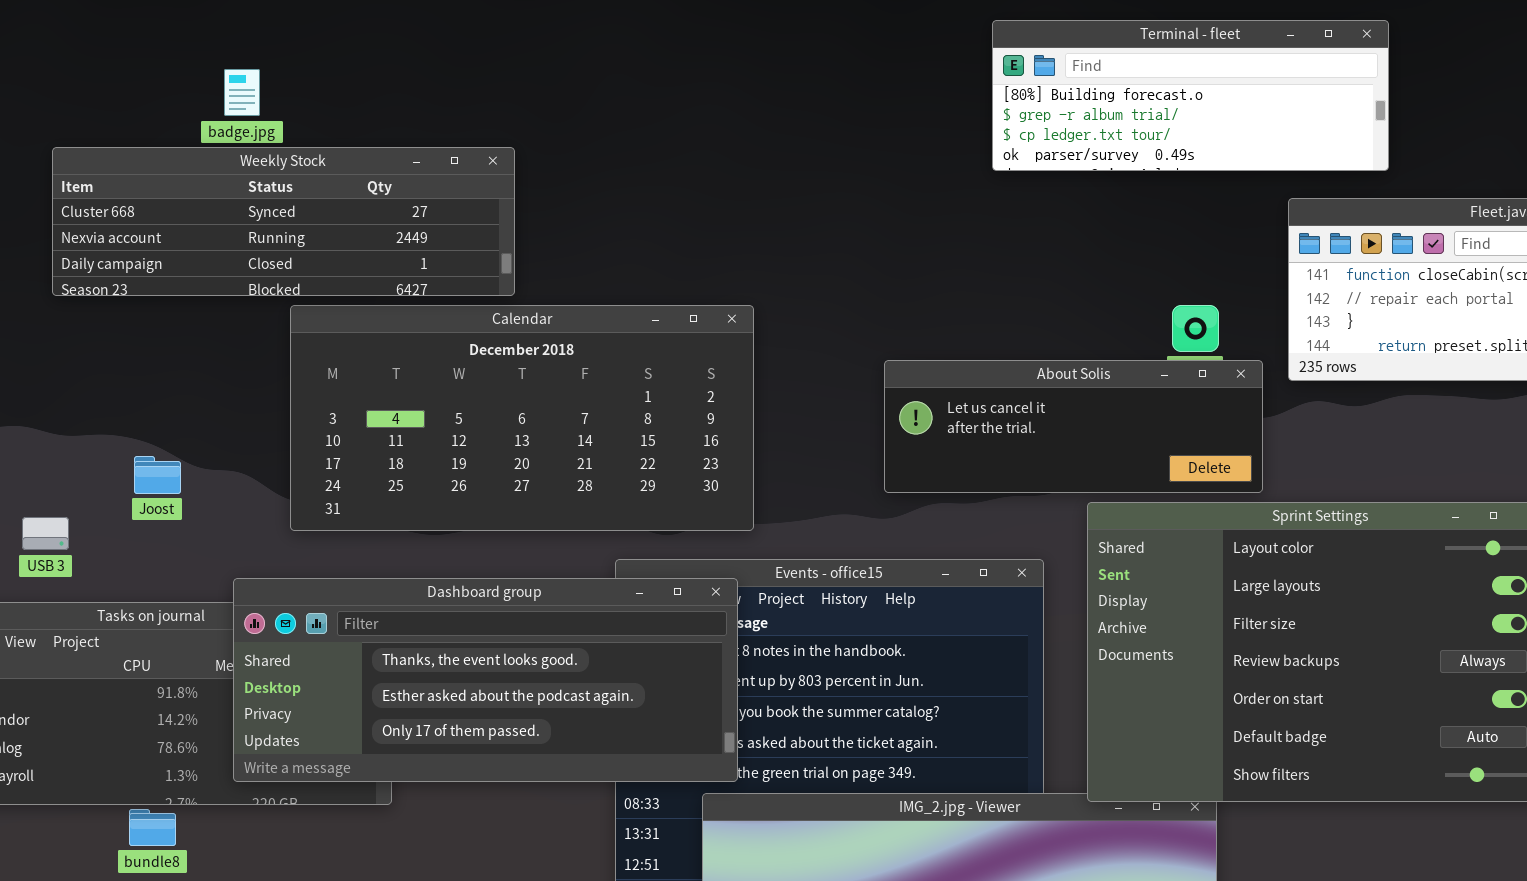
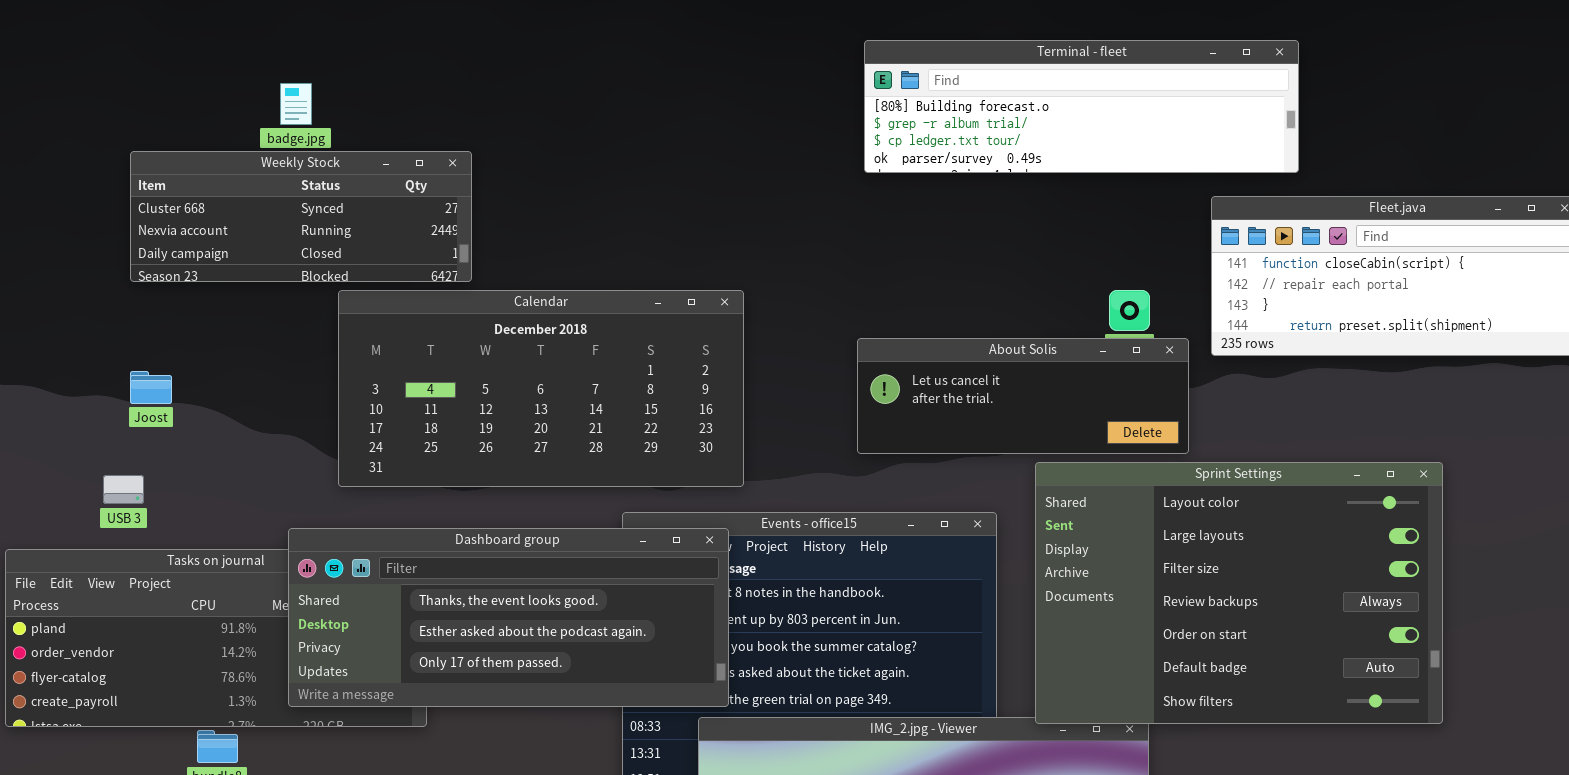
Terminal - fleet: [992,20,1389,171] -> [864,40,1299,173], resized
Weekly Stock: [52,147,515,296] -> [130,151,472,282], resized
Joost: [134,456,181,494] -> [130,371,172,404], moved

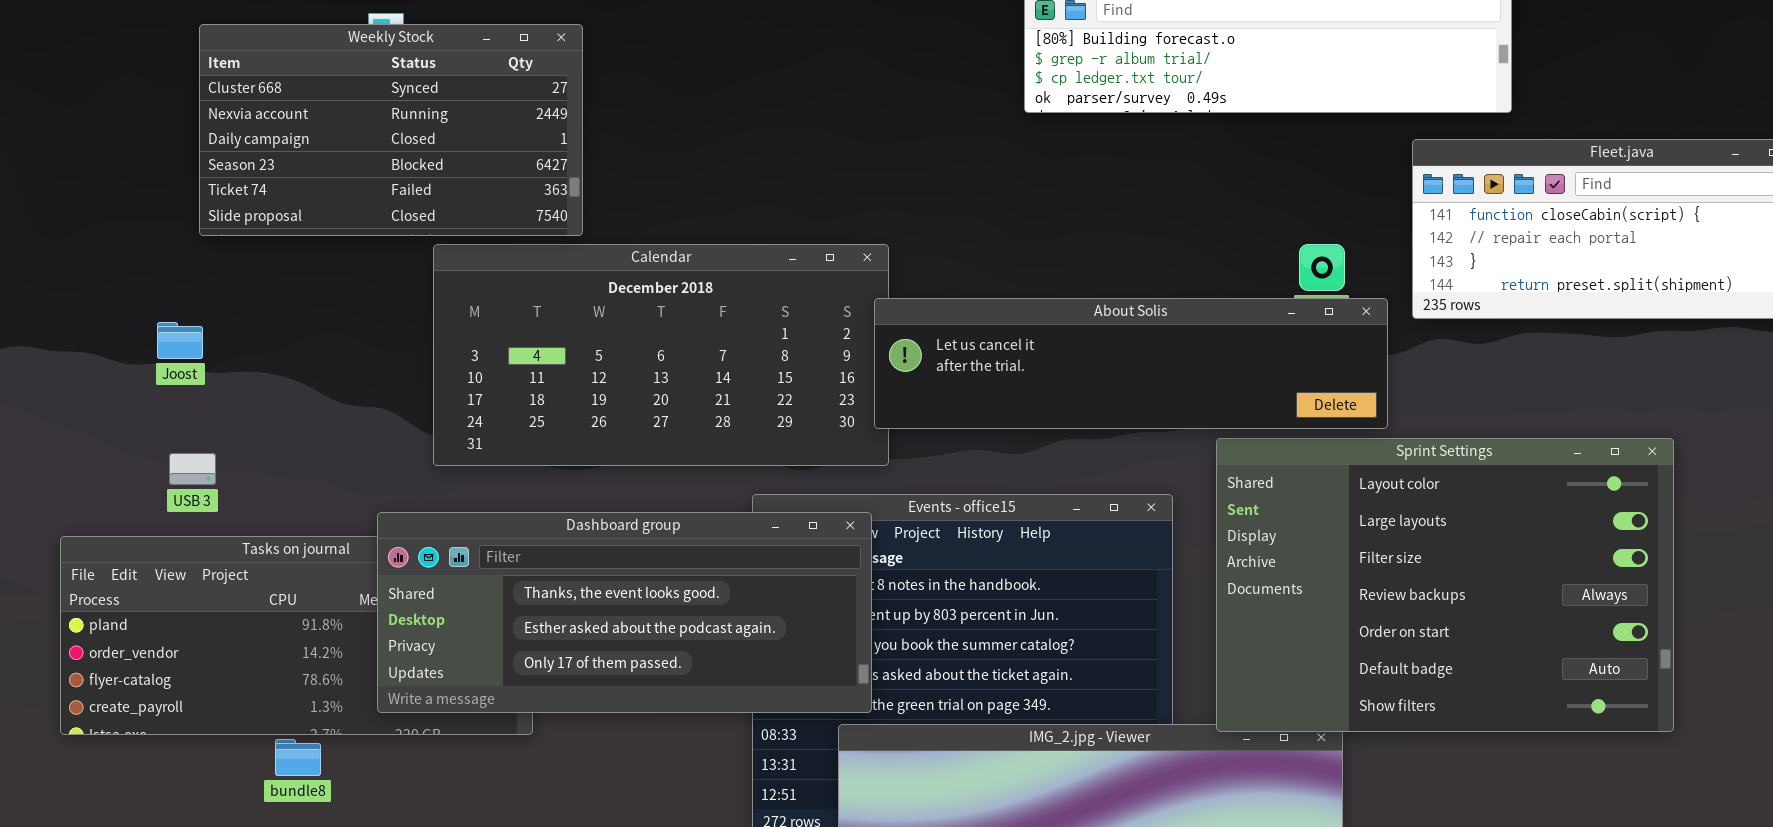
Weekly Stock: [130,151,472,282] -> [199,24,583,236], resized
About Solis: [857,338,1189,454] -> [874,298,1388,429], resized
Joost: [130,371,172,404] -> [157,322,203,359], moved

